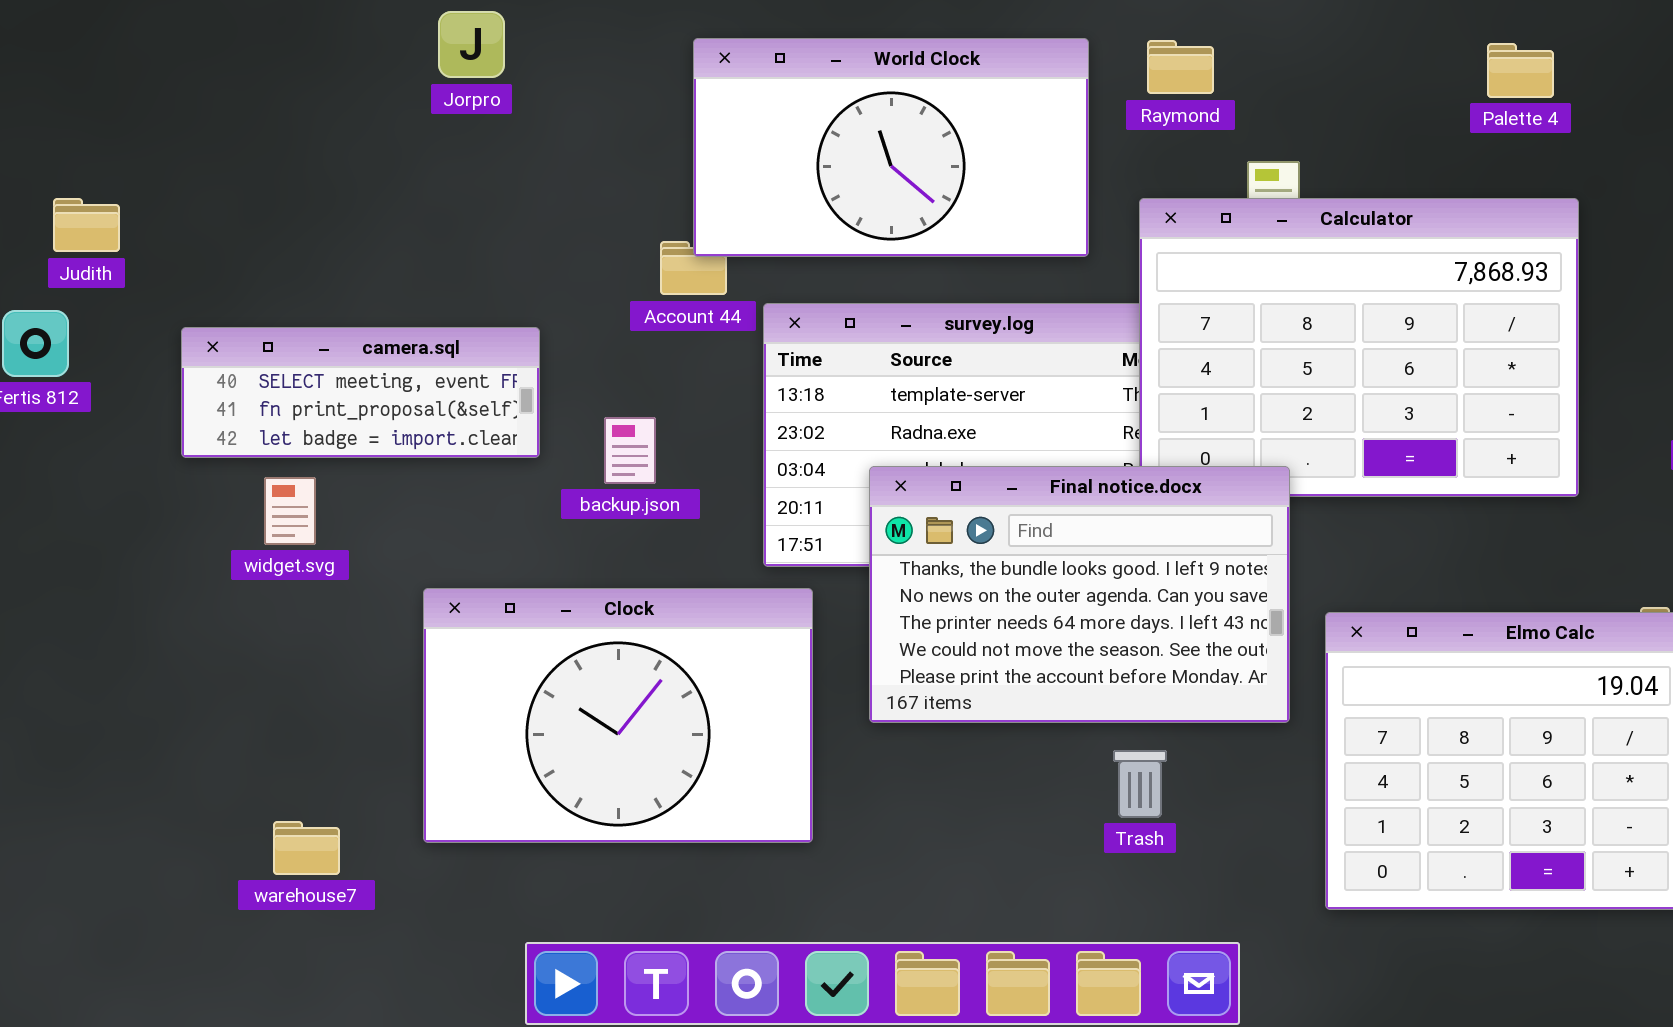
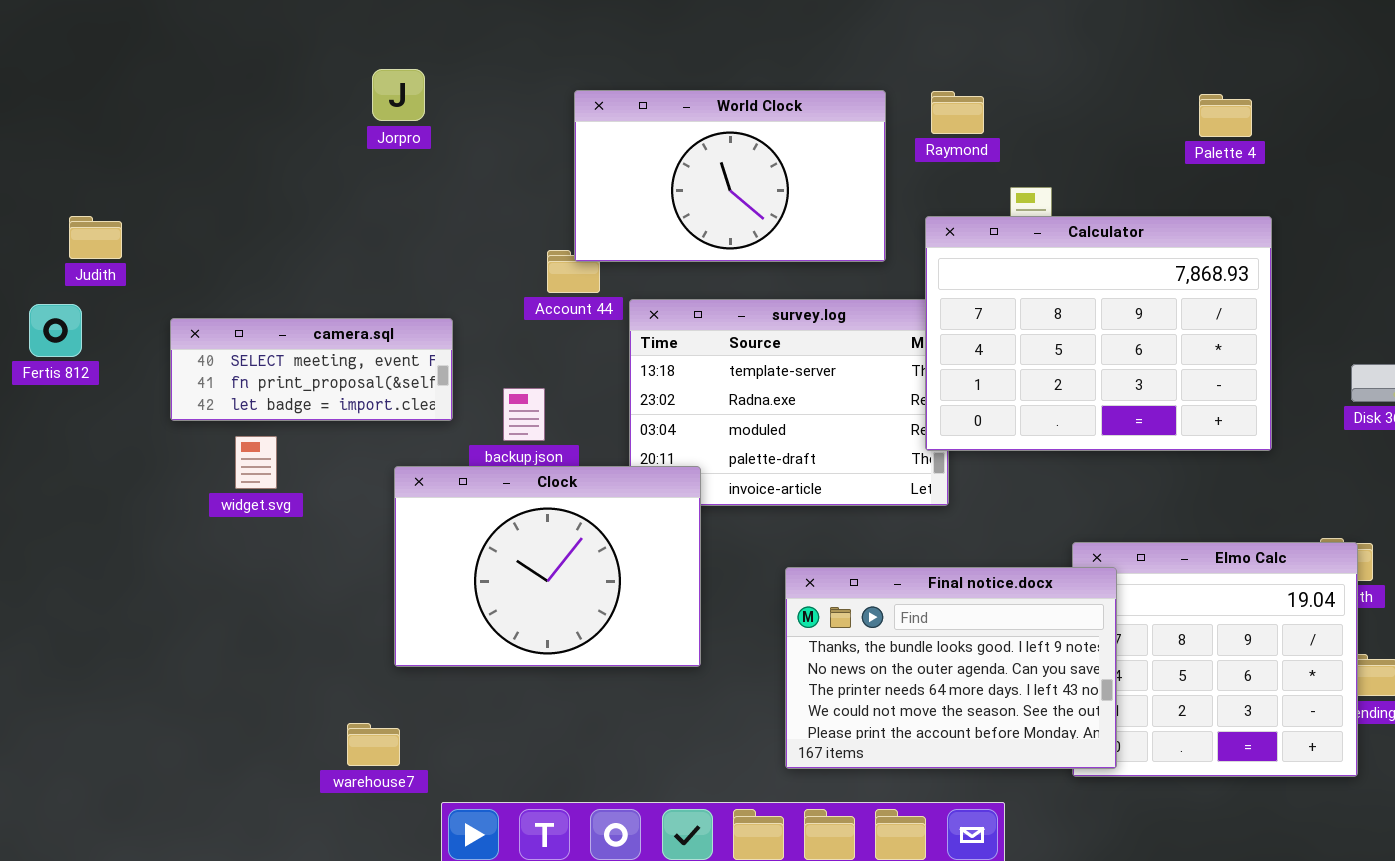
Final notice.docx: [869,466,1290,723] -> [785,567,1117,769], moved
Clock: [423,588,813,843] -> [394,466,701,667], moved
warehouse7: [273,821,340,875] -> [347,723,400,766], moved

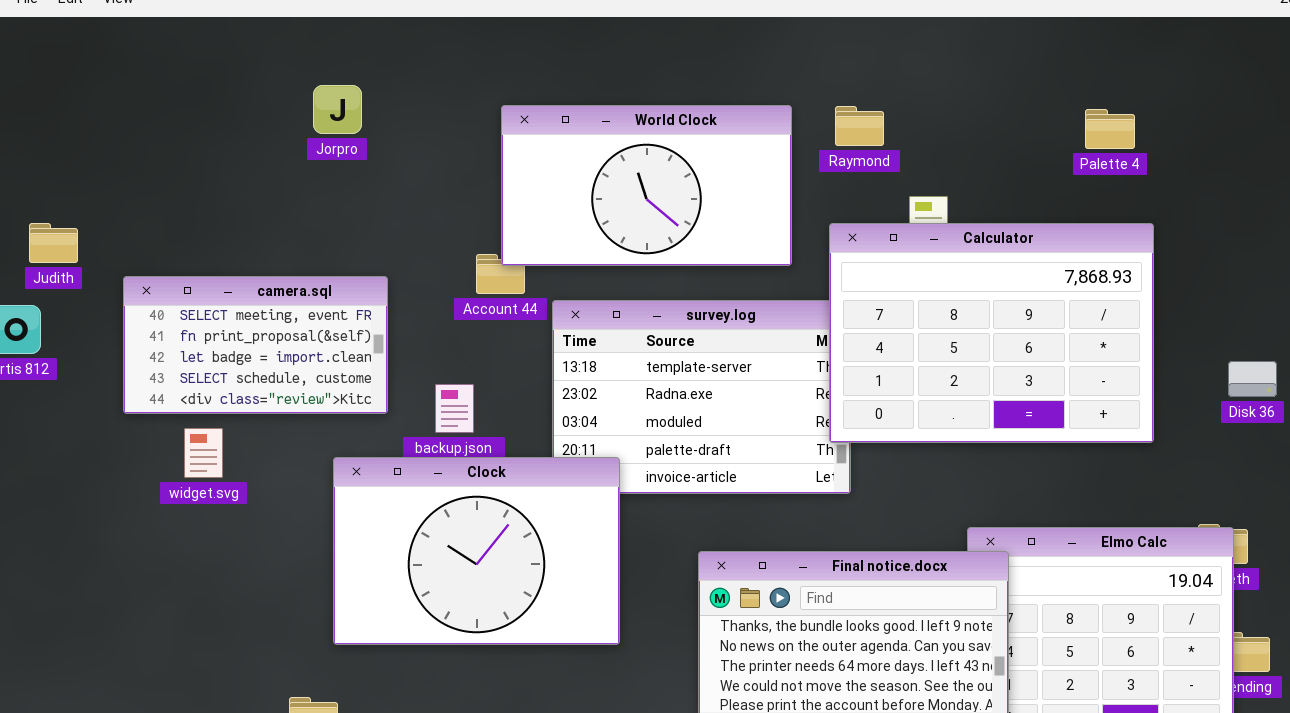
camera.sql: [170,318,453,421] -> [123,276,388,414], resized

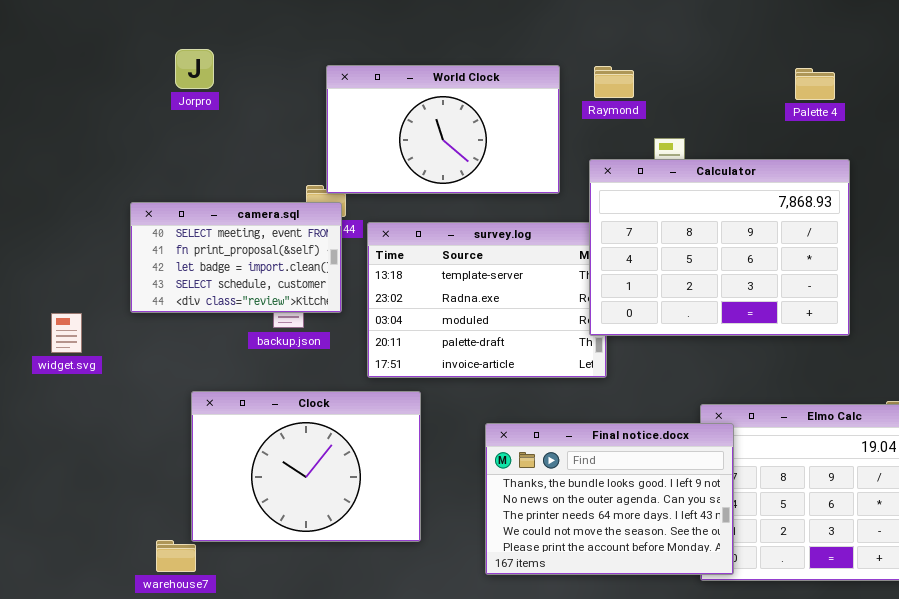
camera.sql: [123,276,388,414] -> [130,202,342,313], moved
widget.svg: [184,428,223,478] -> [51,313,82,353], moved
Clock: [333,457,620,645] -> [191,391,421,542], moved

